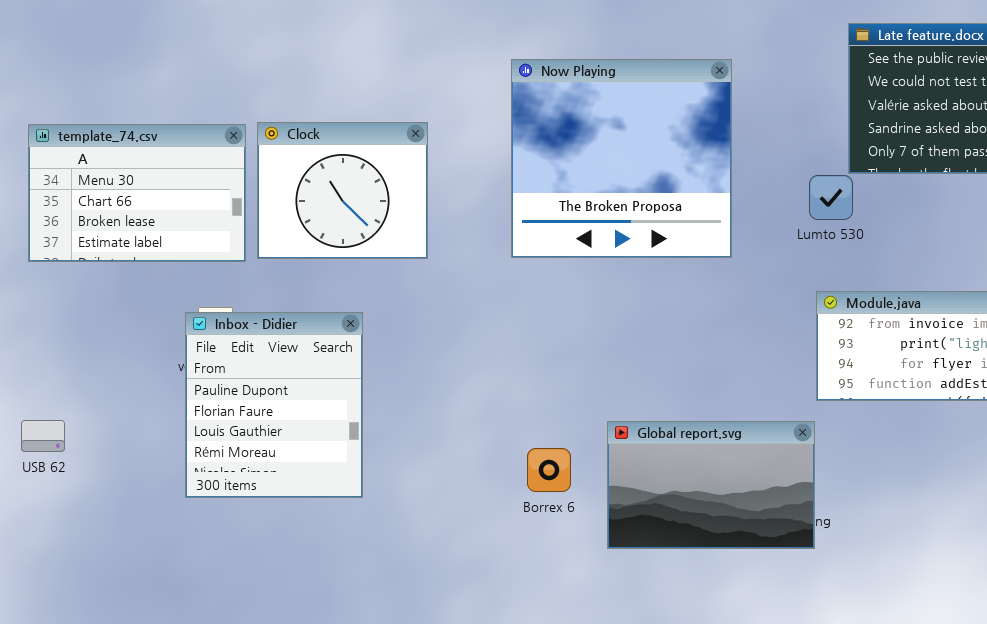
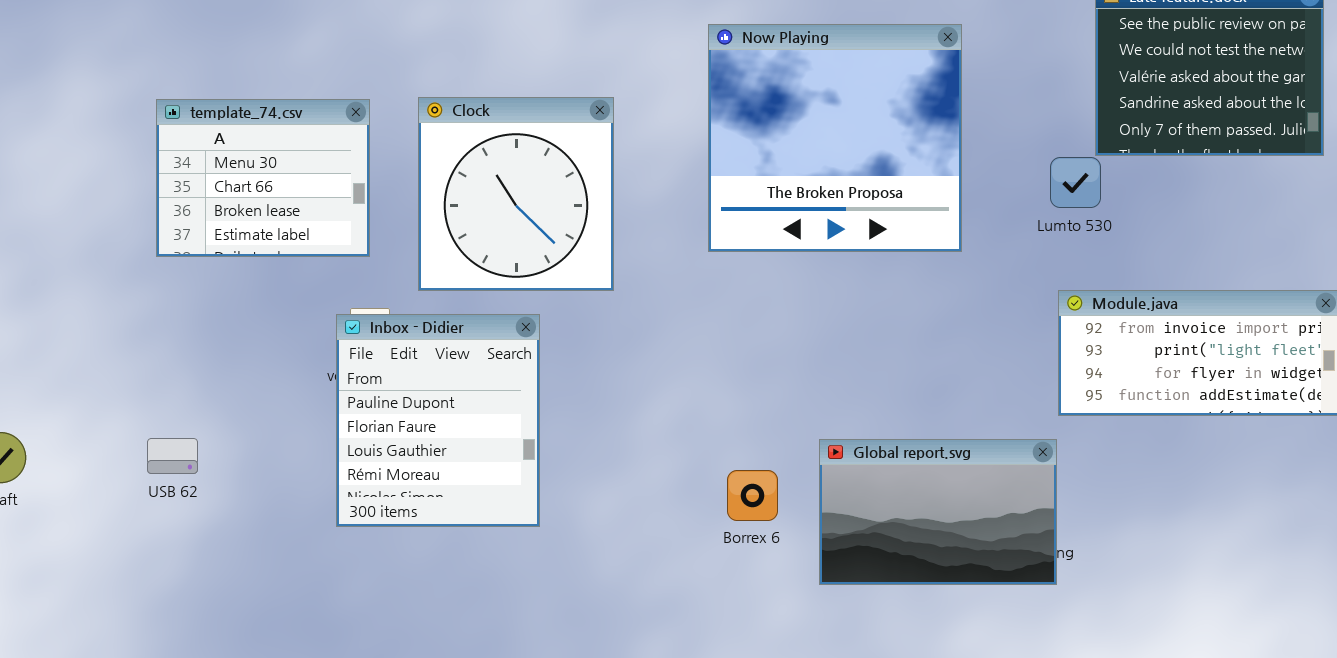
Clock: [257,122,428,259] -> [418,97,614,291], resized
template_74.csv: [28,124,246,262] -> [156,99,370,257], resized

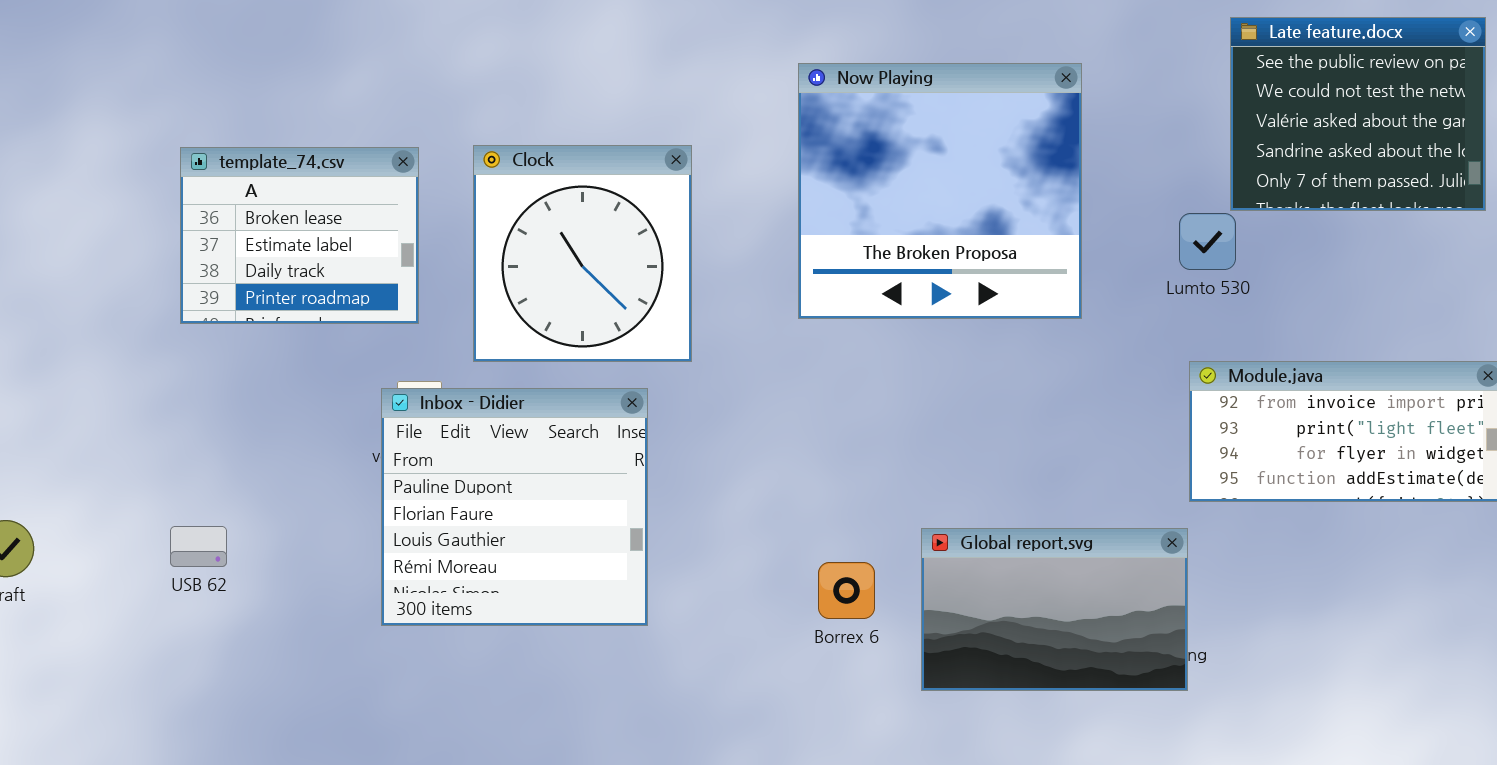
template_74.csv: [156,99,370,257] -> [180,147,419,324], scrolled down 2 rows
Inbox - Didier: [336,314,540,527] -> [381,388,648,626], resized

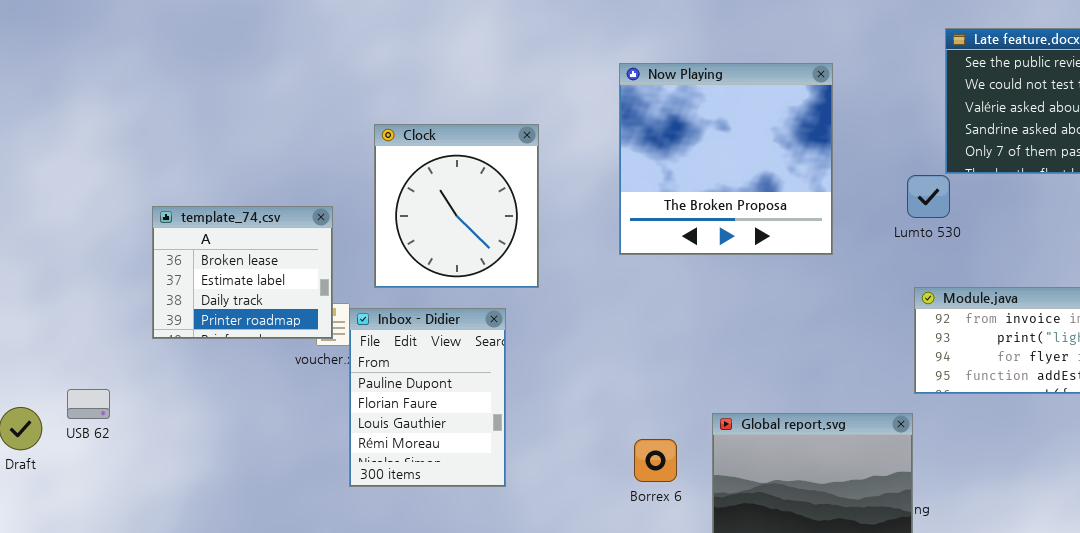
template_74.csv: [180,147,419,324] -> [152,206,333,339], moved
Inbox - Didier: [381,388,648,626] -> [349,308,506,487], resized
USB 62: [170,526,227,567] -> [67,389,110,419], moved

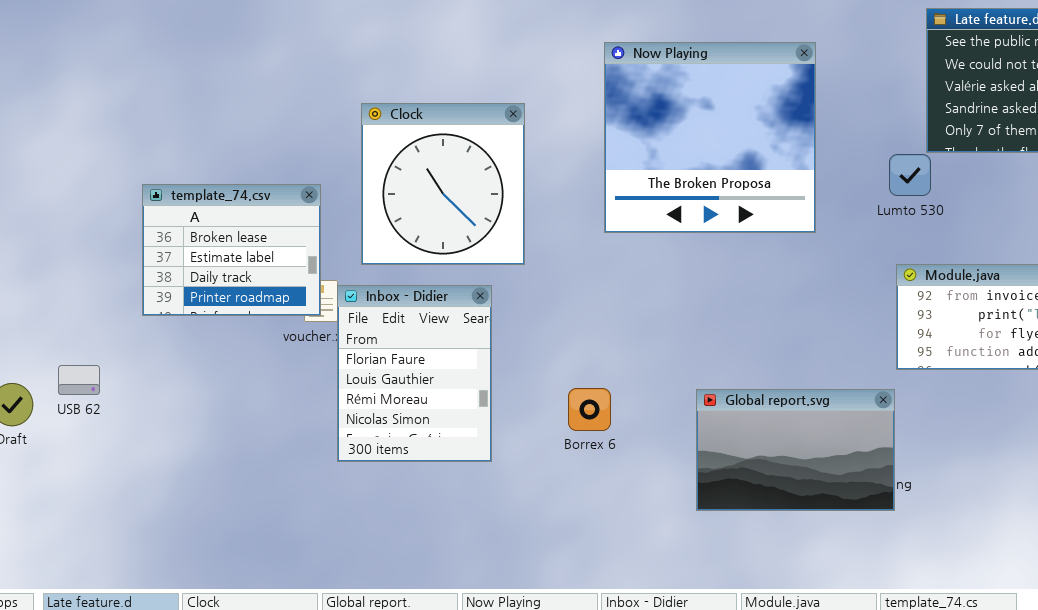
Inbox - Didier: [349,308,506,487] -> [337,285,492,462], scrolled down 1 row
Borrex 6: [634,439,677,482] -> [568,388,611,431], moved

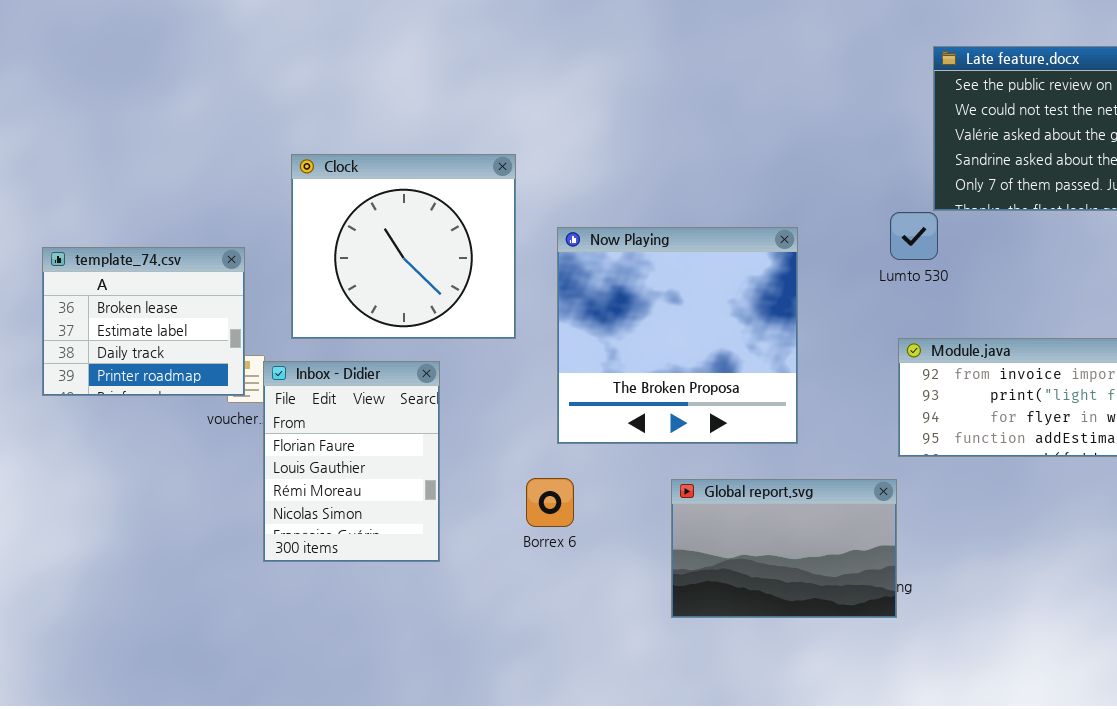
Now Playing: [604,42,816,233] -> [557,227,798,444], moved
Clock: [361,103,525,265] -> [291,154,516,339], resized

